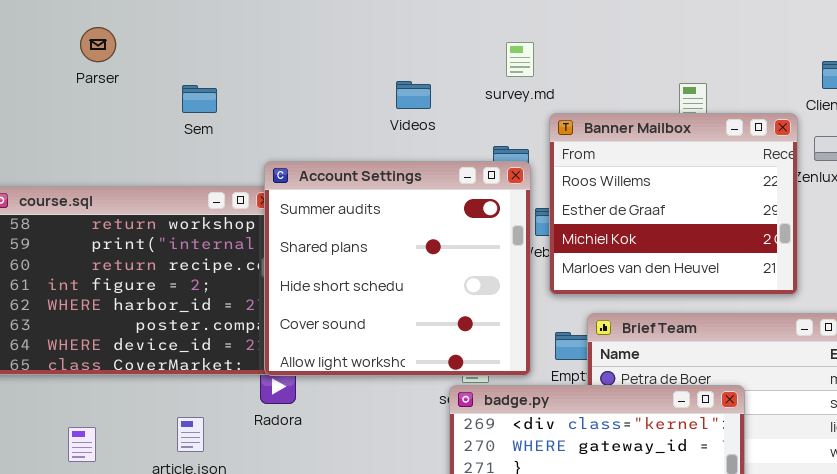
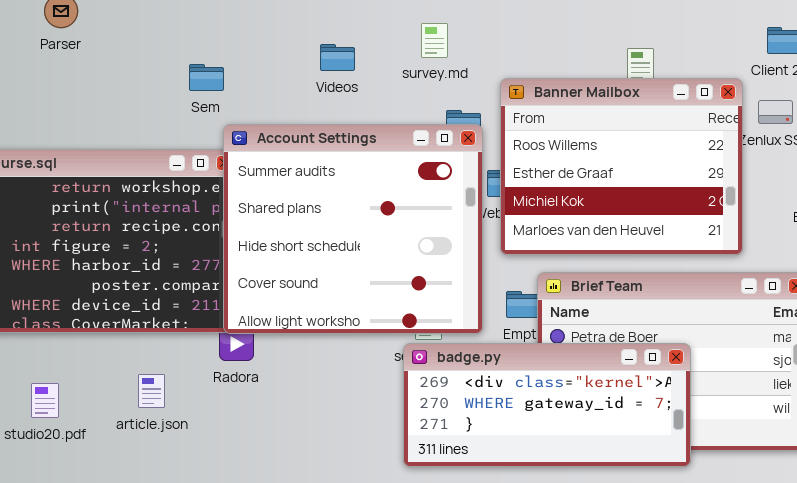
survey.md: [506,42,534,77] -> [421,23,448,58], moved
Videos: [396,81,431,109] -> [320,44,355,71], moved
Sem: [182,85,217,113] -> [189,64,224,91], moved

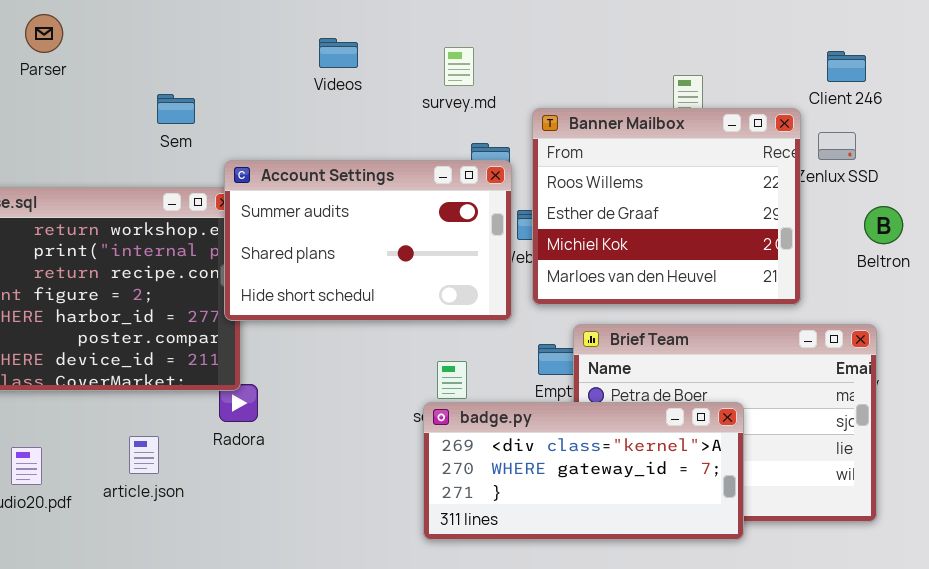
Videos: [320,44,355,71] -> [319,38,358,68], moved
Sem: [189,64,224,91] -> [157,94,195,124], moved
Account Settings: [223,124,483,334] -> [224,160,512,321], resized

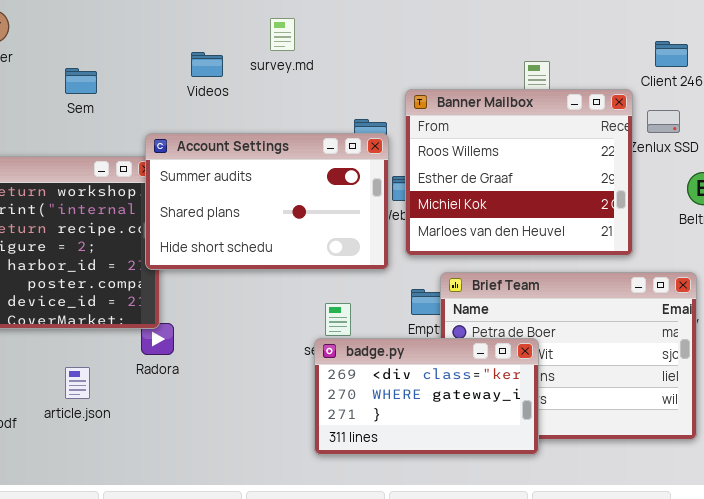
Videos: [319,38,358,68] -> [191,52,223,77], moved
survey.md: [444,47,474,86] -> [270,18,295,51], moved
Sem: [157,94,195,124] -> [65,68,97,94], moved
badge.py: [423,402,744,540] -> [314,338,539,455], resized

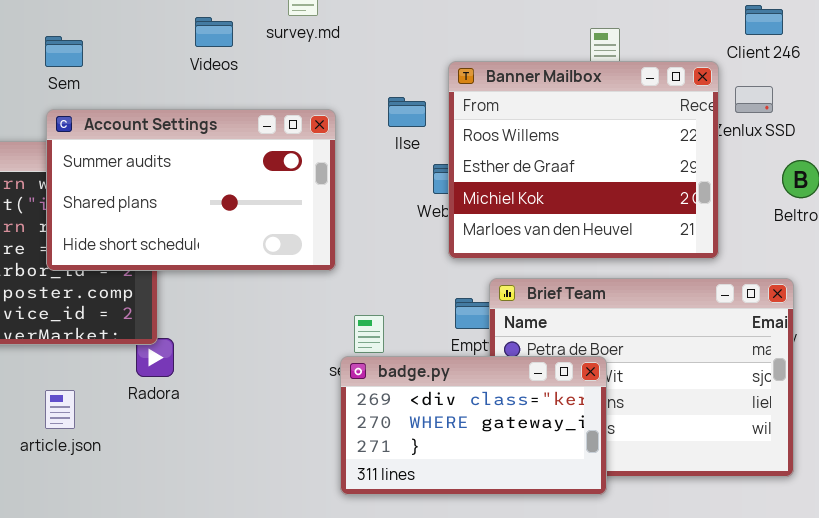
Account Settings: [145,133,389,270] -> [46,109,336,271], moved

